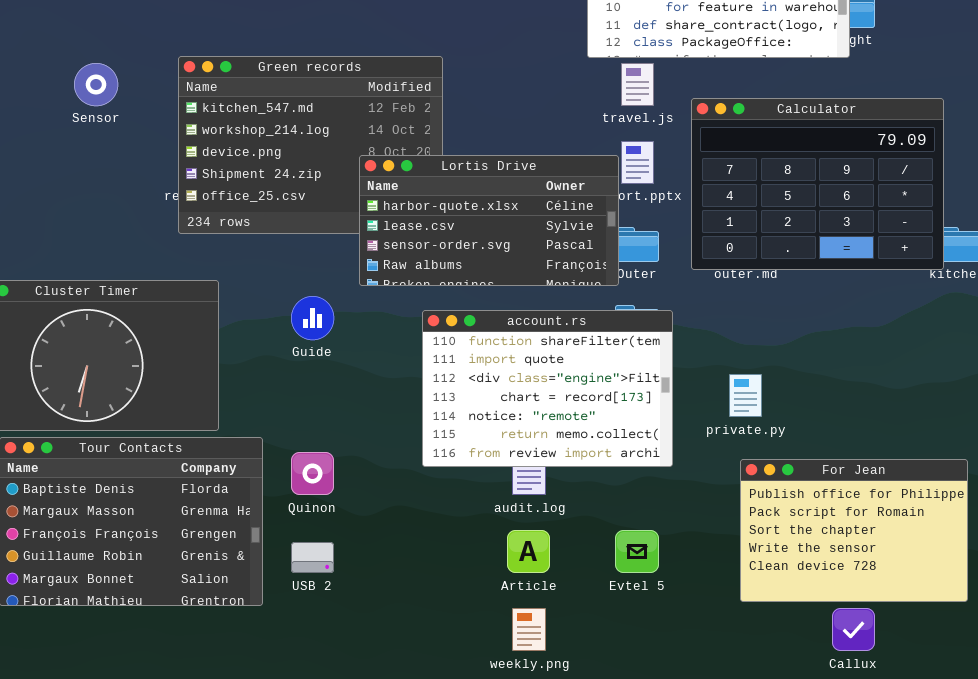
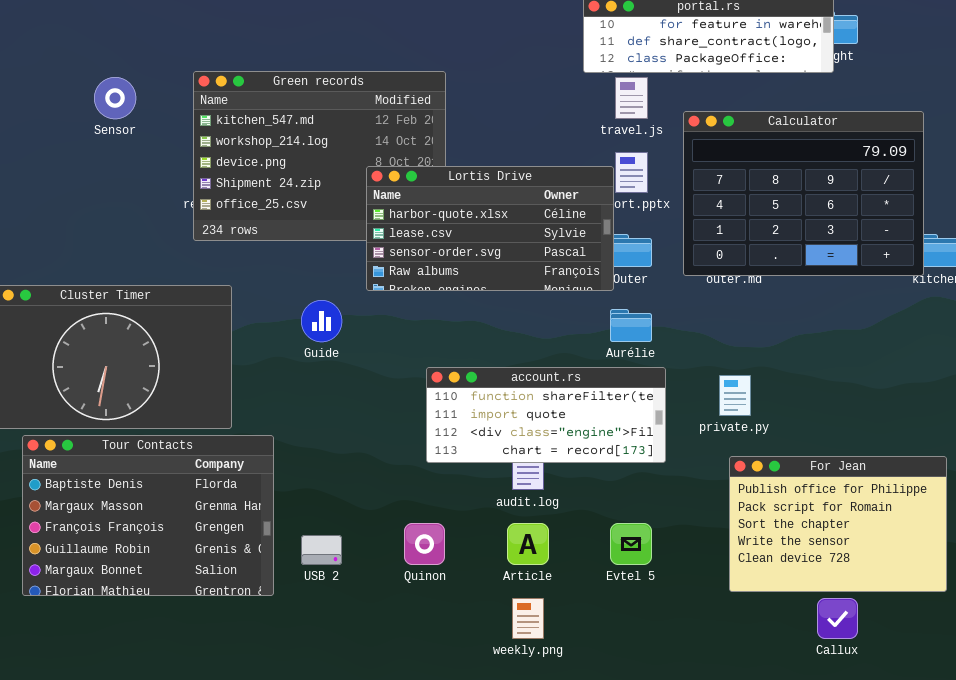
account.rs: [422,310,673,467] -> [426,367,666,463], resized
Quinon: [291,452,334,495] -> [404,523,445,565], moved

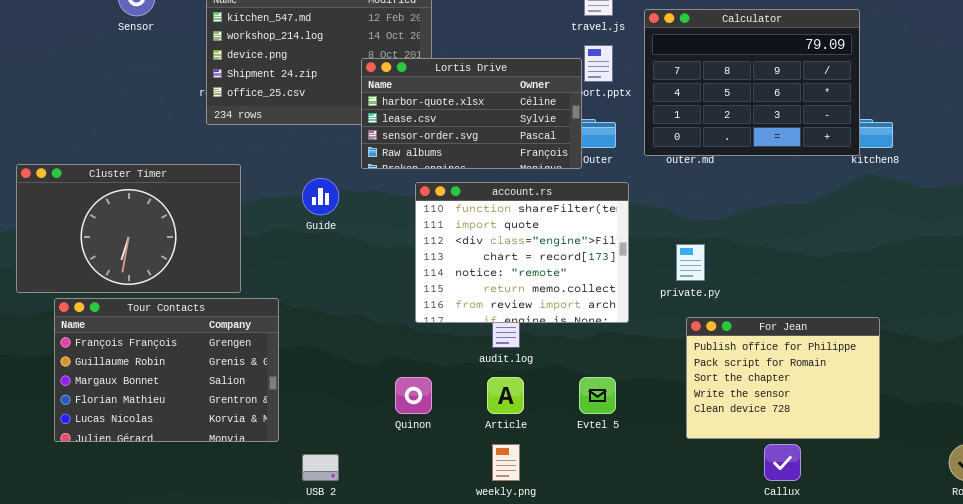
account.rs: [426,367,666,463] -> [415,182,629,323], resized
Tour Contacts: [22,435,274,596] -> [54,298,279,442], scrolled down 2 rows
USB 2: [301,535,342,565] -> [302,454,339,481], moved

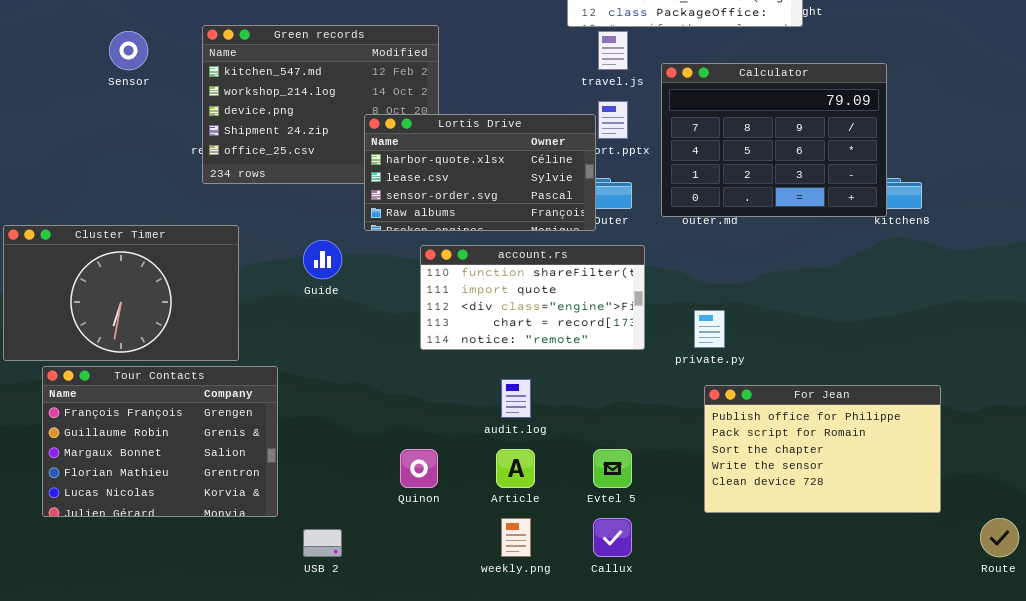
account.rs: [415,182,629,323] -> [420,245,645,350], resized
For Jean: [686,317,880,439] -> [704,385,941,513], resized
Callux: [764,444,801,481] -> [593,518,632,557], moved

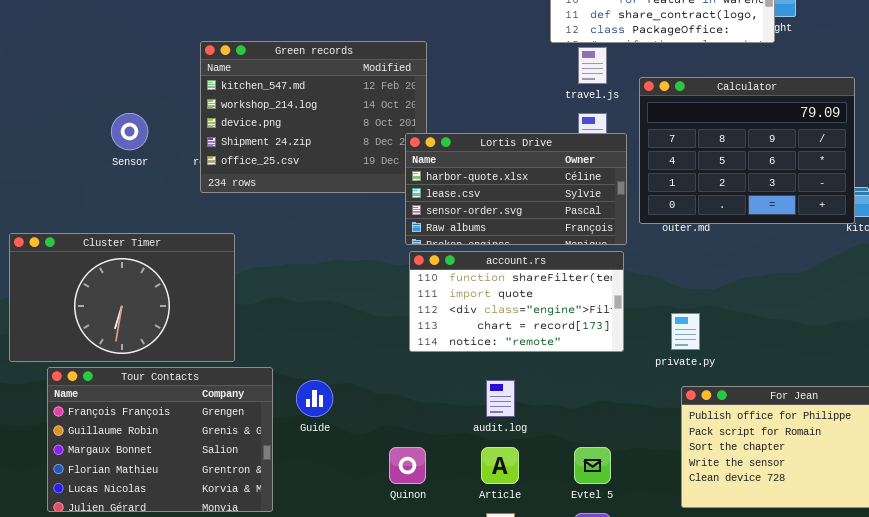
Sensor: [109,31,148,70] -> [111,113,148,150], moved
Lortis Drive: [364,114,596,231] -> [405,133,627,245], moved
Guide: [303,240,342,279] -> [296,380,333,417], moved

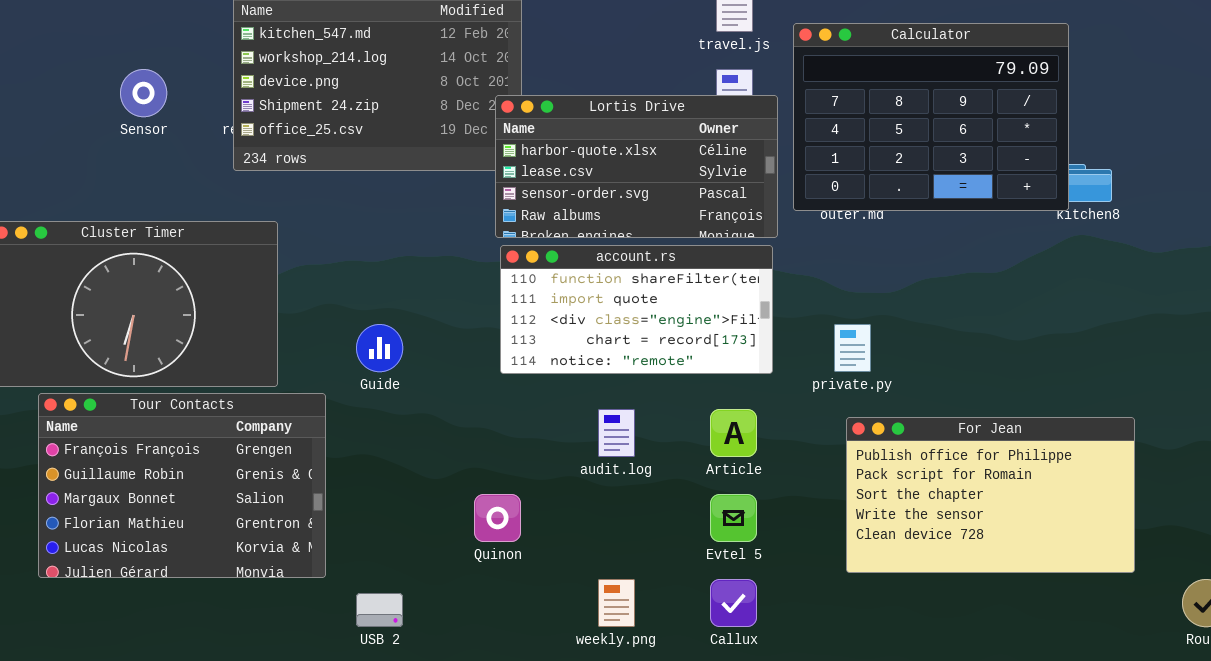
Guide: [296,380,333,417] -> [356,324,403,372], moved
Article: [481,447,519,484] -> [710,409,757,457], moved

